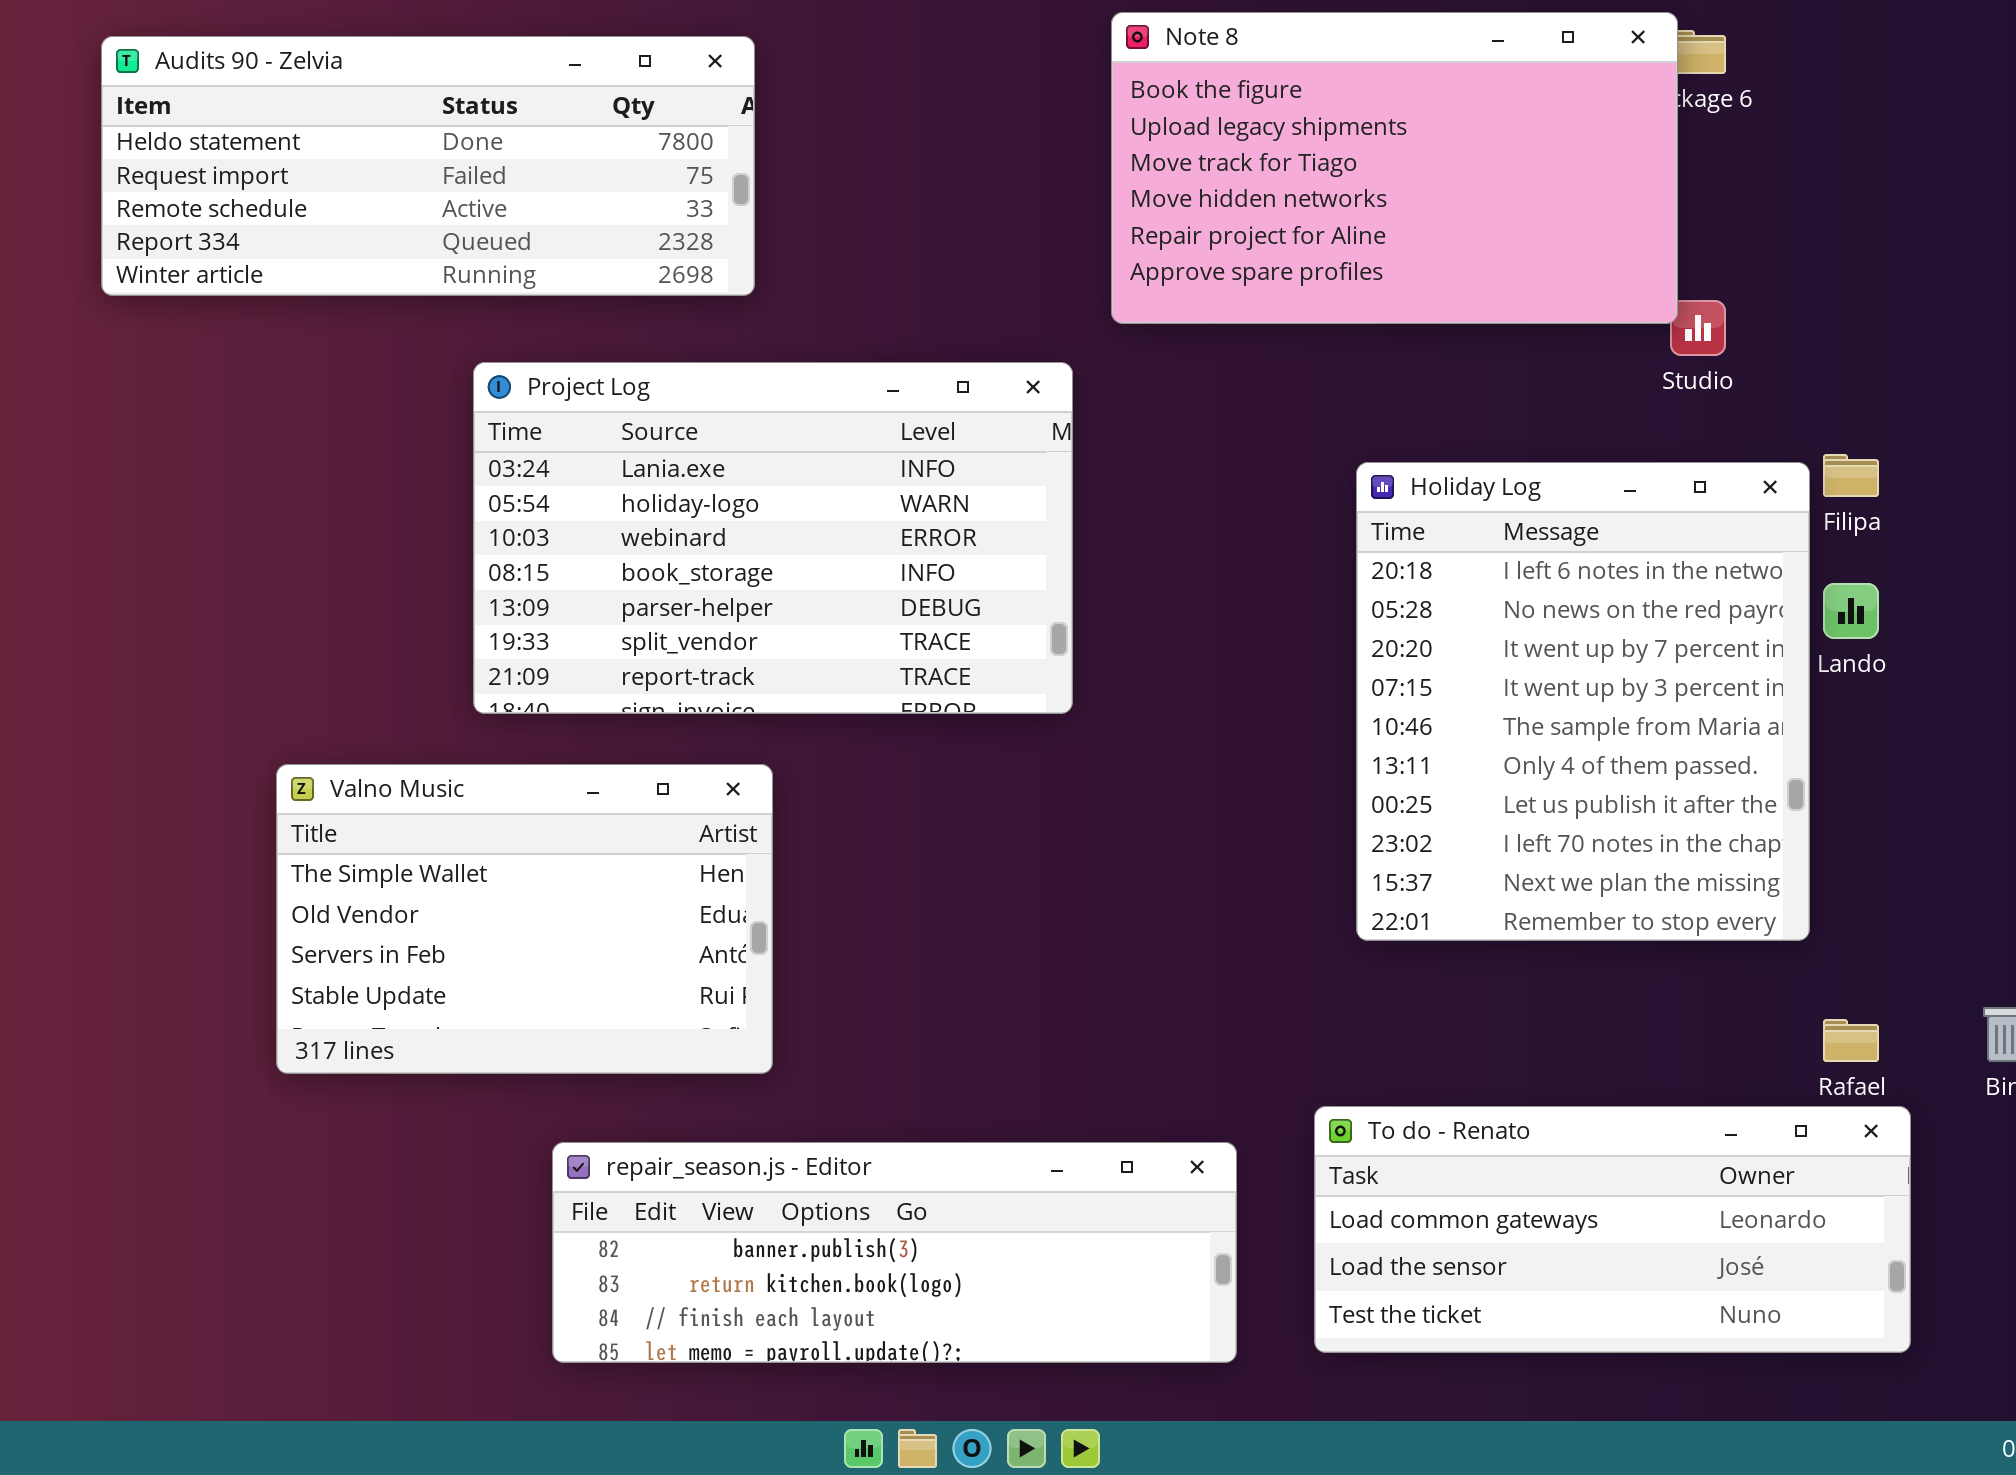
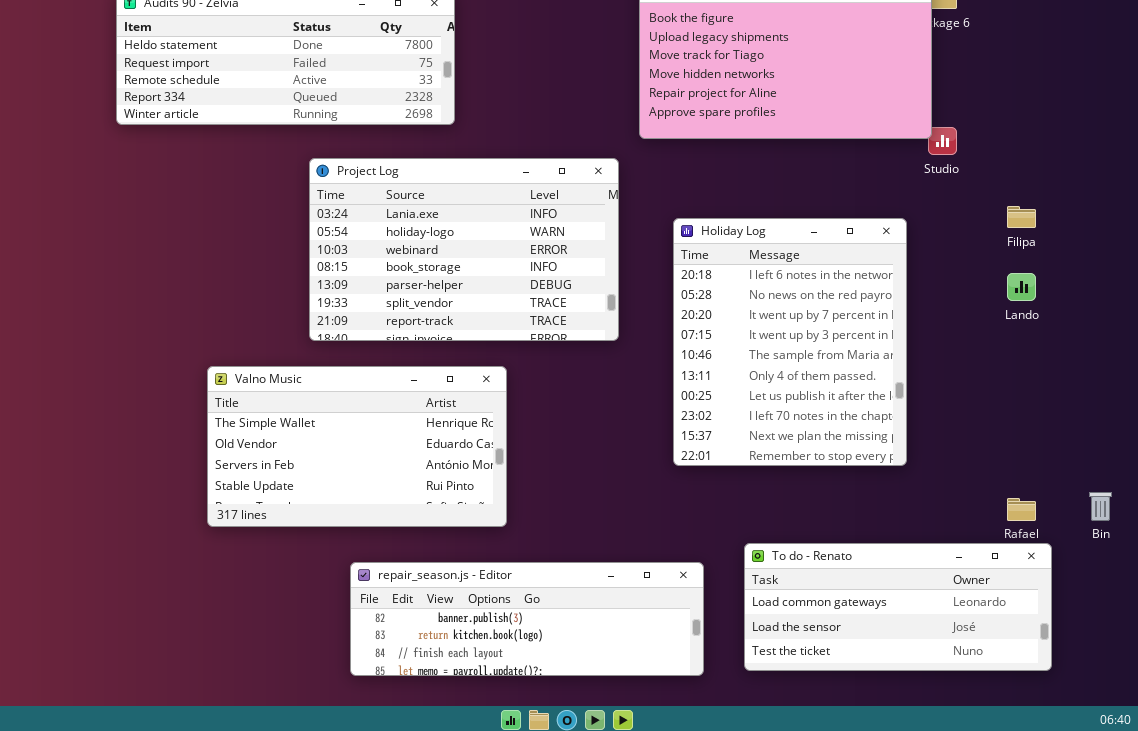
Holiday Log: [1356,462,1810,941] -> [673,218,907,466], moved
Valno Music: [276,764,773,1074] -> [207,366,507,527], resized

